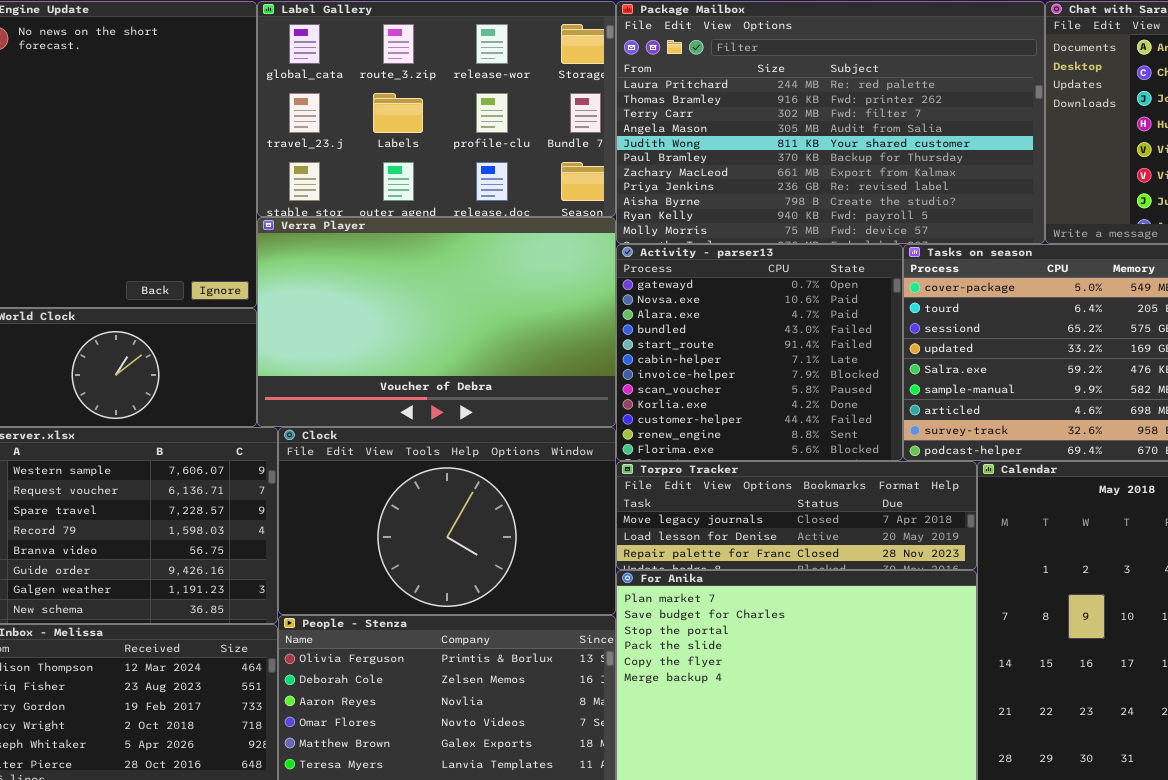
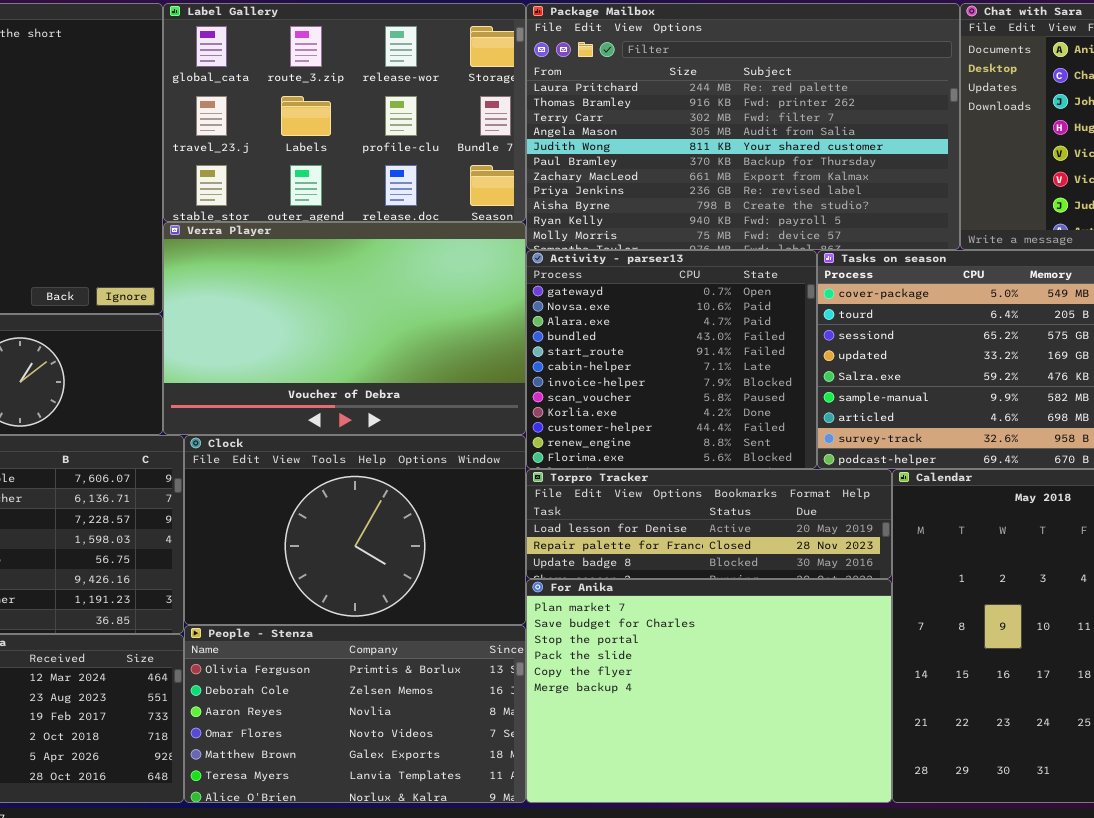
Torpro Tracker: [616,461,977,570] -> [526,469,892,579], scrolled down 1 row

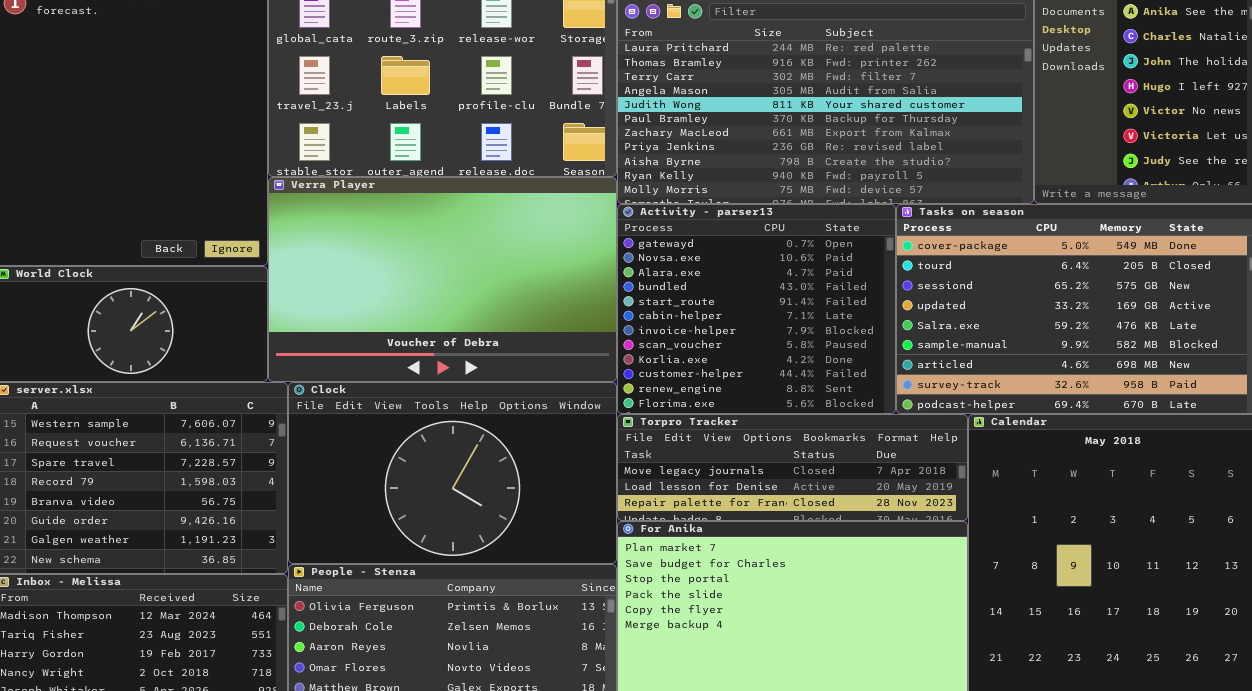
Torpro Tracker: [526,469,892,579] -> [617,414,968,521], scrolled up 1 row

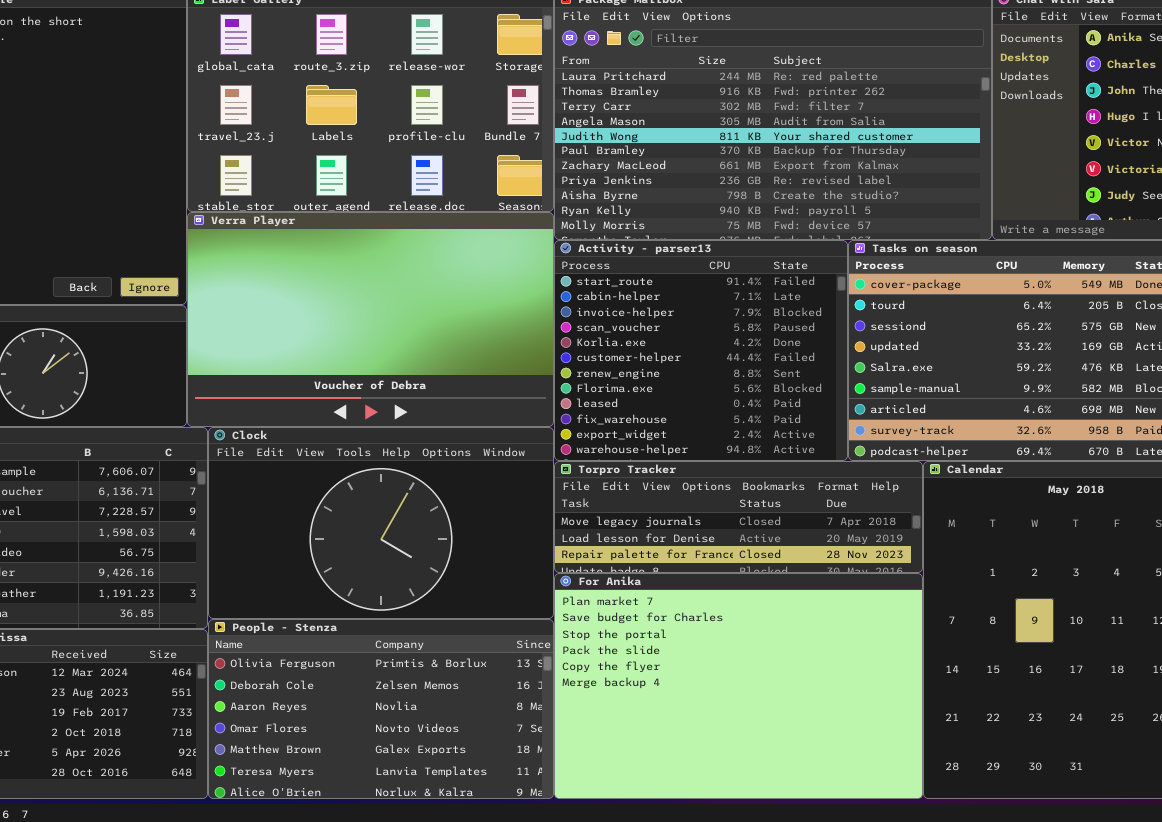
Activity - parser13: [617,204,896,414] -> [554,240,848,461], scrolled down 4 rows

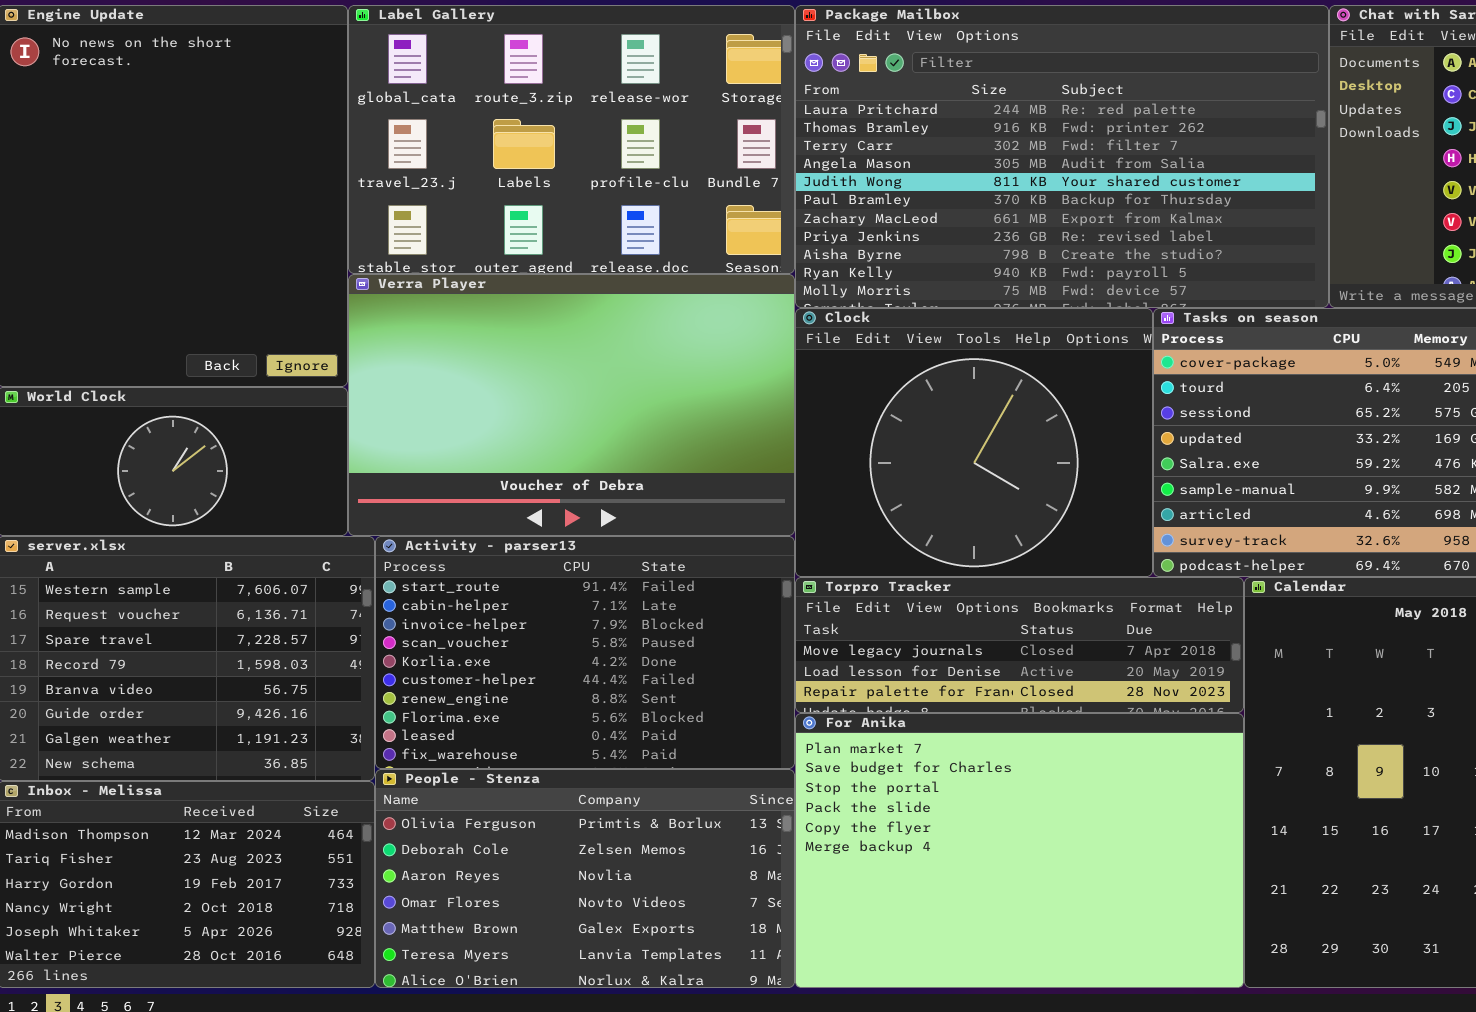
Activity - parser13: [554,240,848,461] -> [375,536,795,769], moved, resized
Clock: [208,427,554,619] -> [795,308,1153,577], moved, resized

